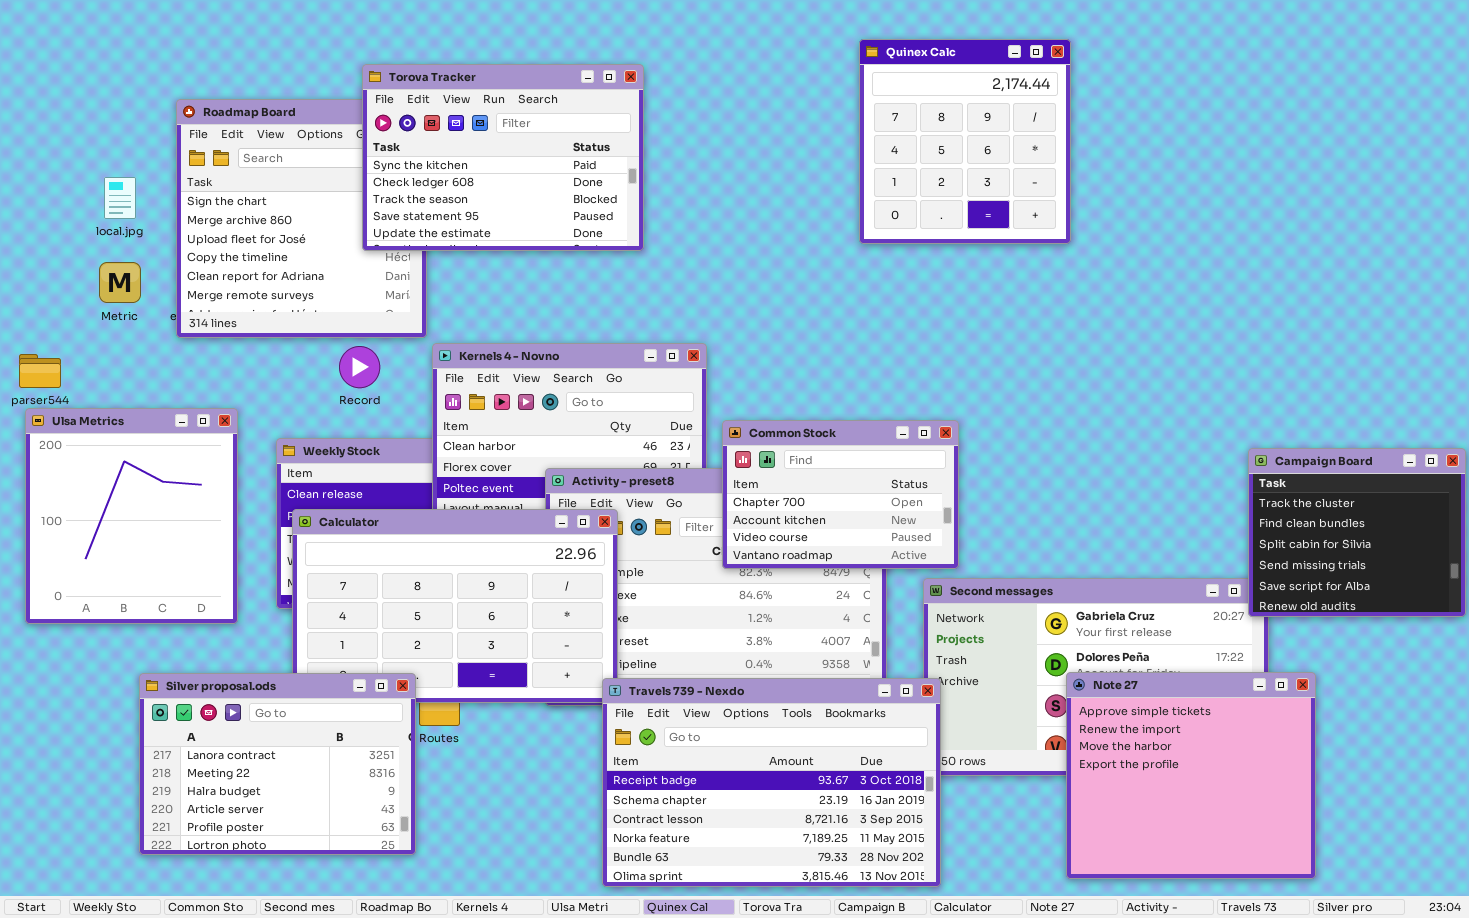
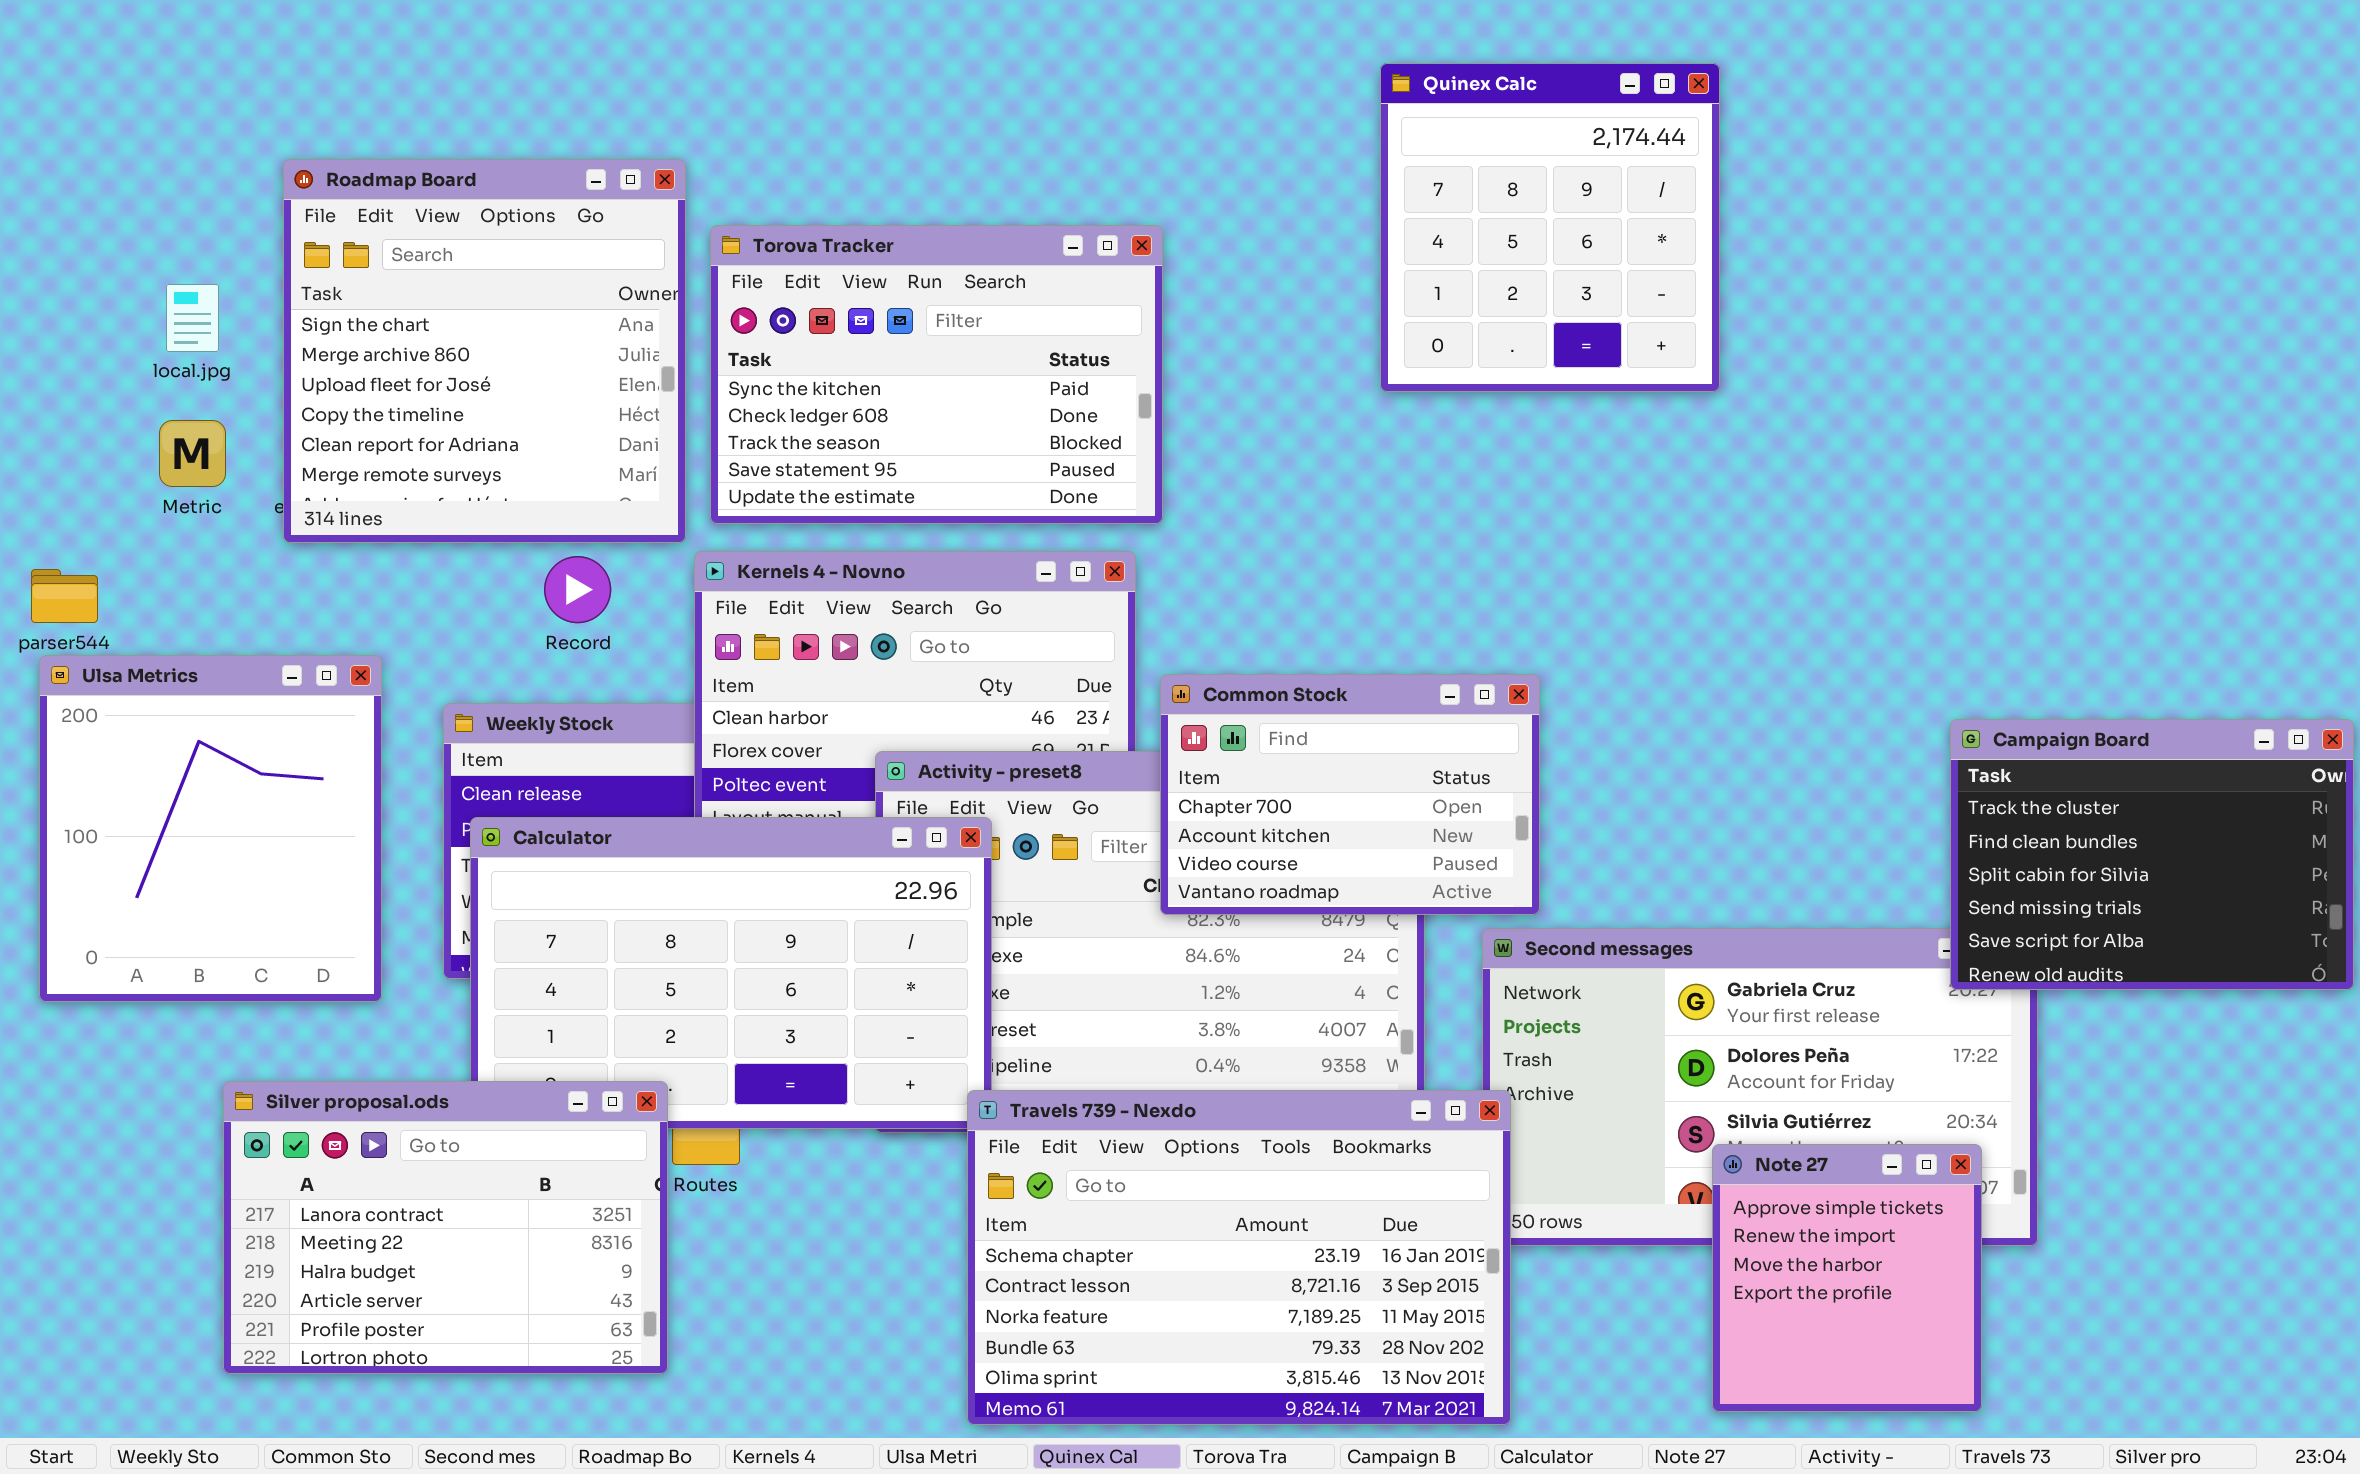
Torova Tracker: [362,64,644,251] -> [710,225,1163,524], moved
Campaign Board: [1248,448,1466,617] -> [1950,719,2354,990], resized
Note 27: [1066,672,1316,879] -> [1712,1144,1982,1412], resized
Travels 739 - Nexdo: [602,678,941,887] -> [967,1090,1511,1425], scrolled down 1 row

